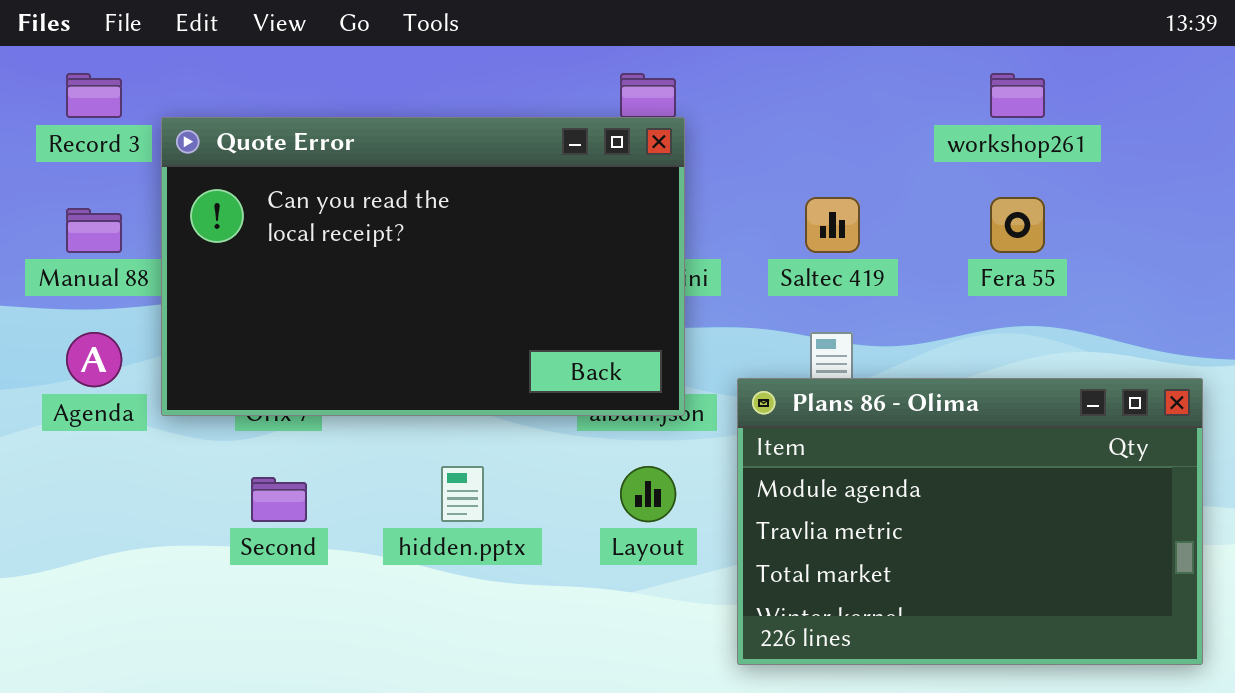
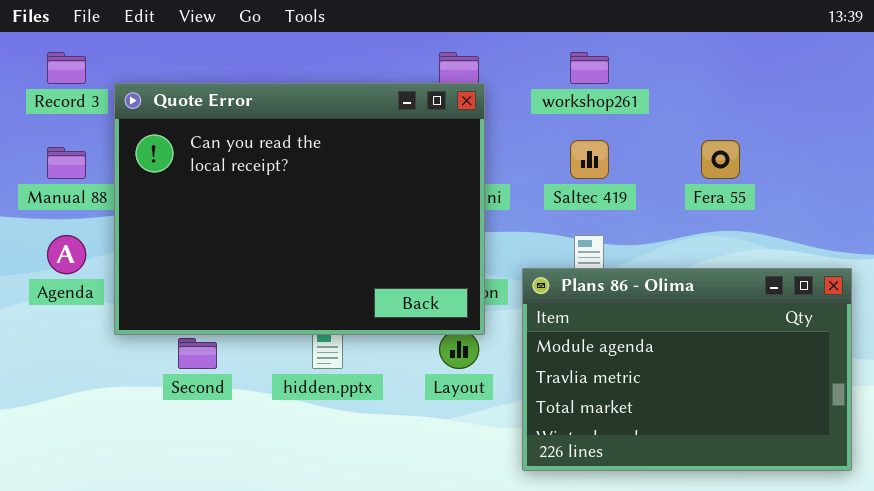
workshop261: [990,73,1045,118] -> [570,52,609,84], moved
Quote Error: [161,117,685,416] -> [114,83,485,335], resized

